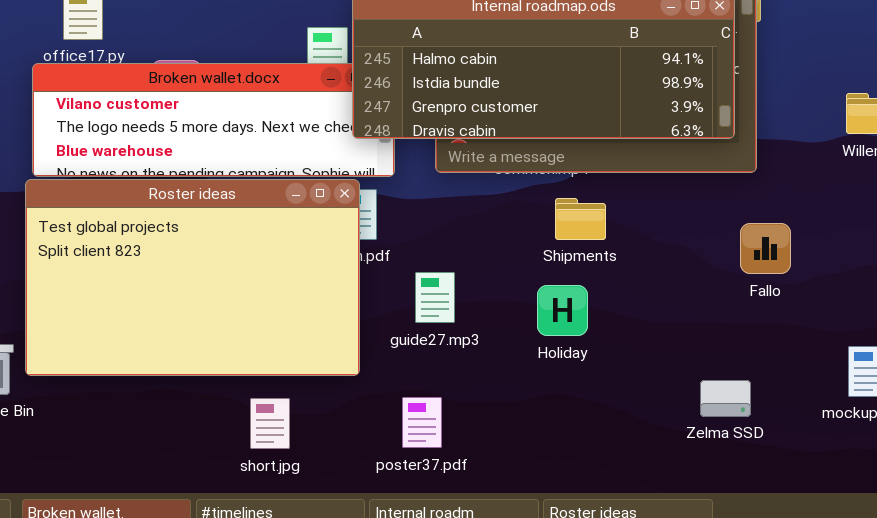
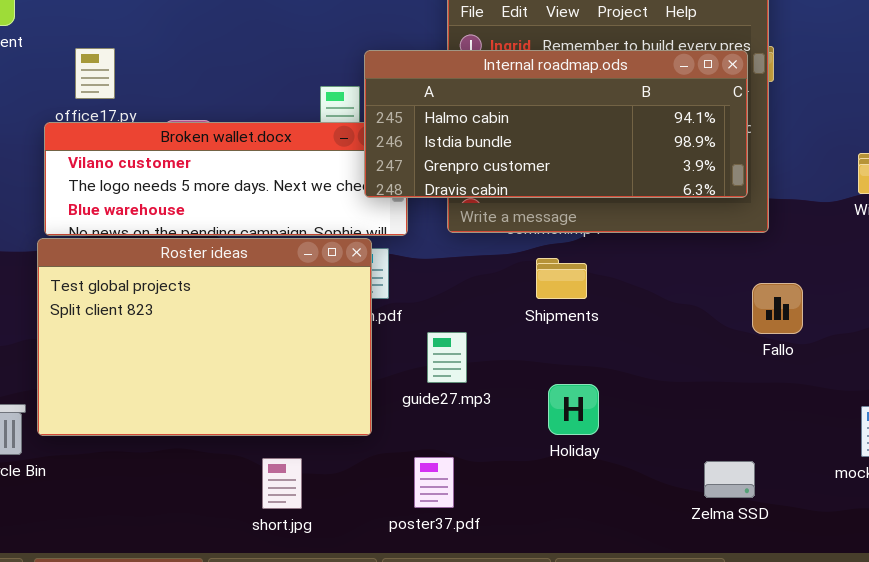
Shipments: [555,198,606,240] -> [536,258,587,299], moved
Holiday: [537,285,588,336] -> [548,384,599,435], moved
Zelma SSD: [700,380,751,417] -> [704,461,755,498], moved

